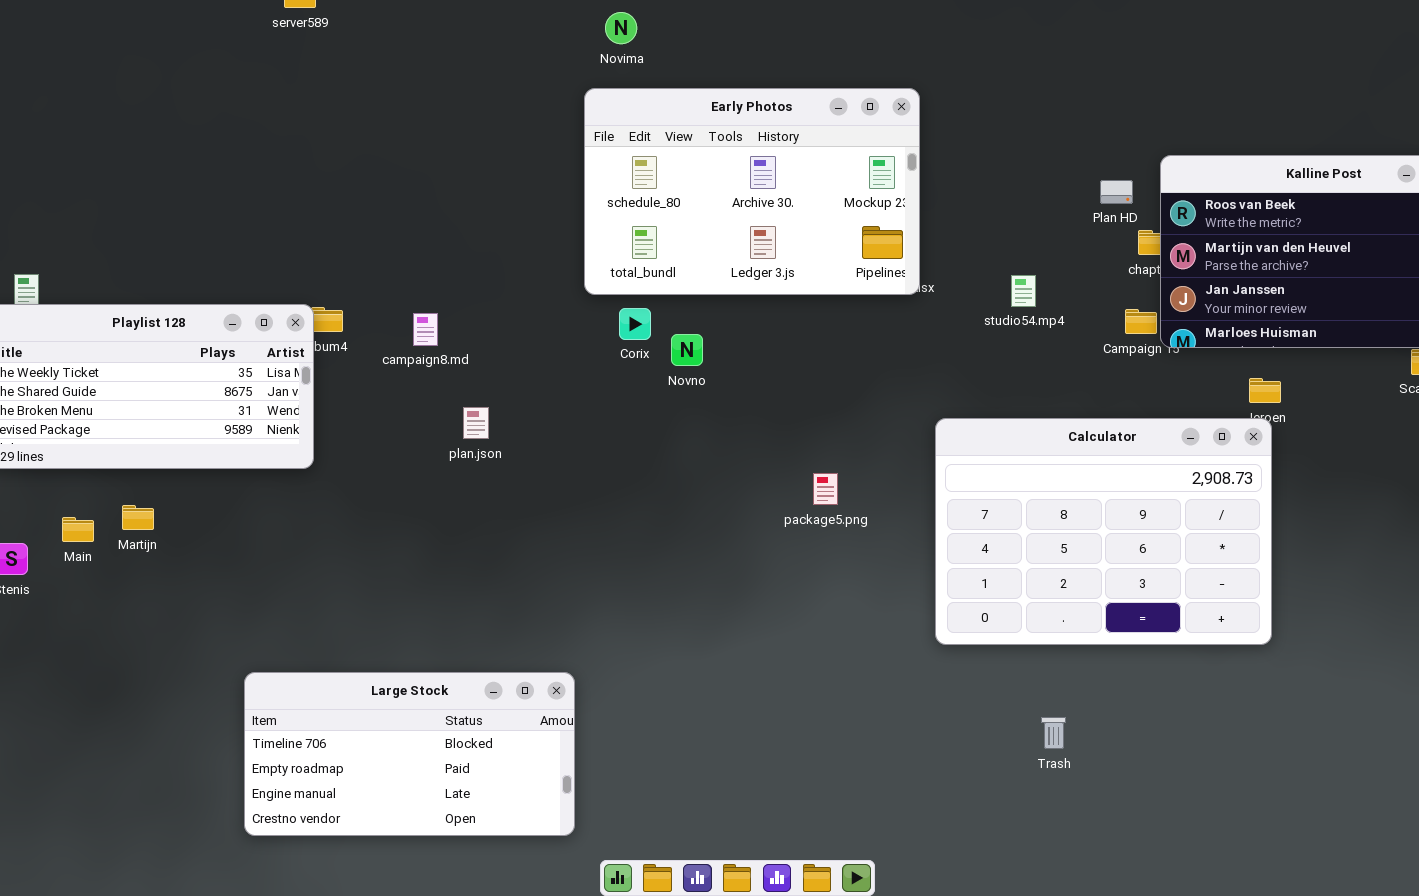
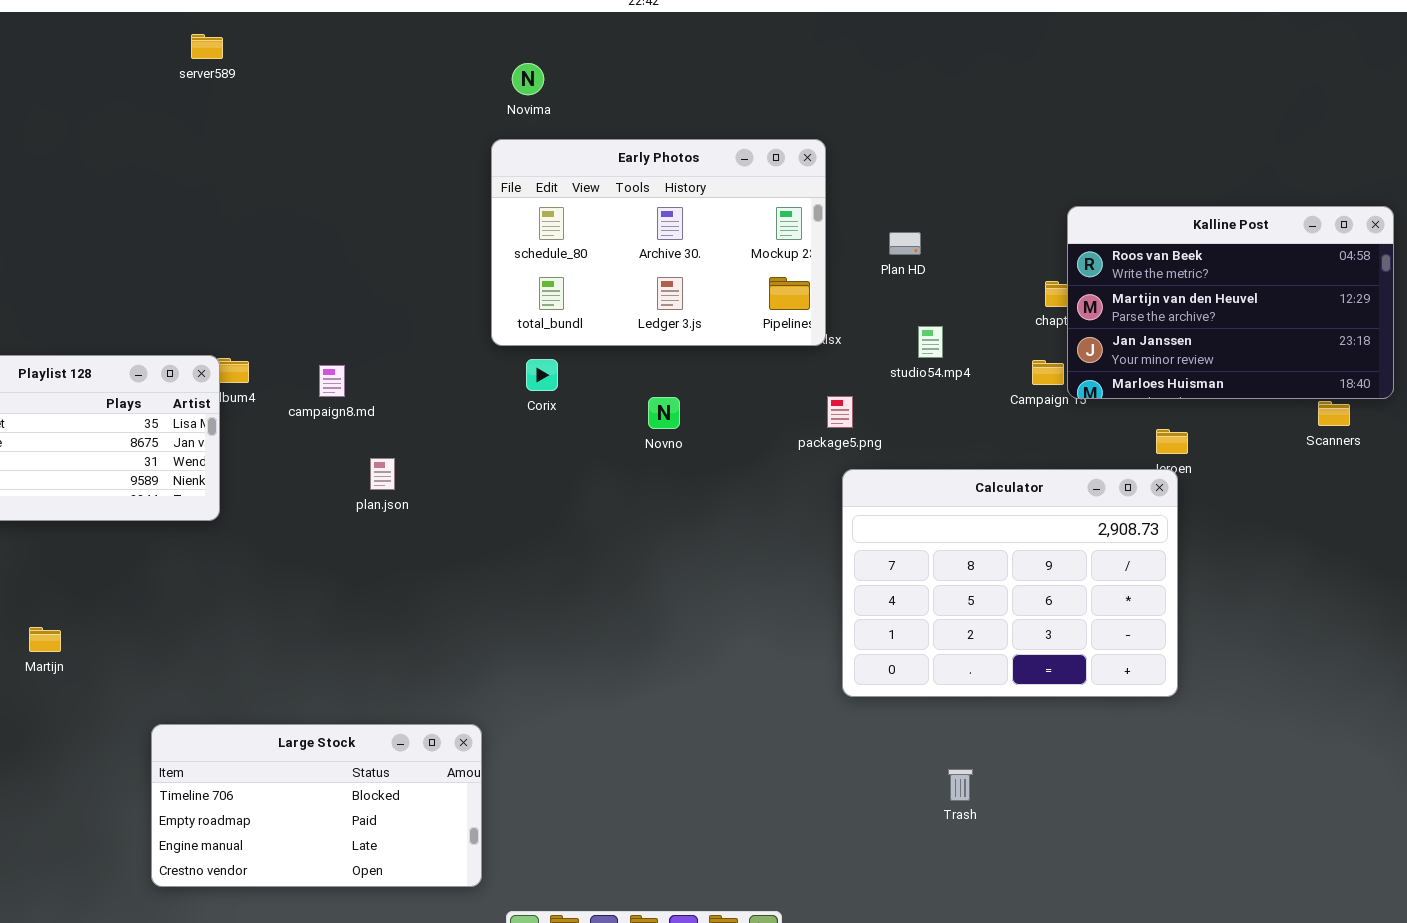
Plan HD: [1100,180,1133,204] -> [889,232,921,255], moved
Novno: [671,334,703,366] -> [648,397,680,429], moved
package5.png: [813,473,838,505] -> [827,396,853,428], moved
Martijn: [122,505,154,530] -> [29,627,61,652], moved

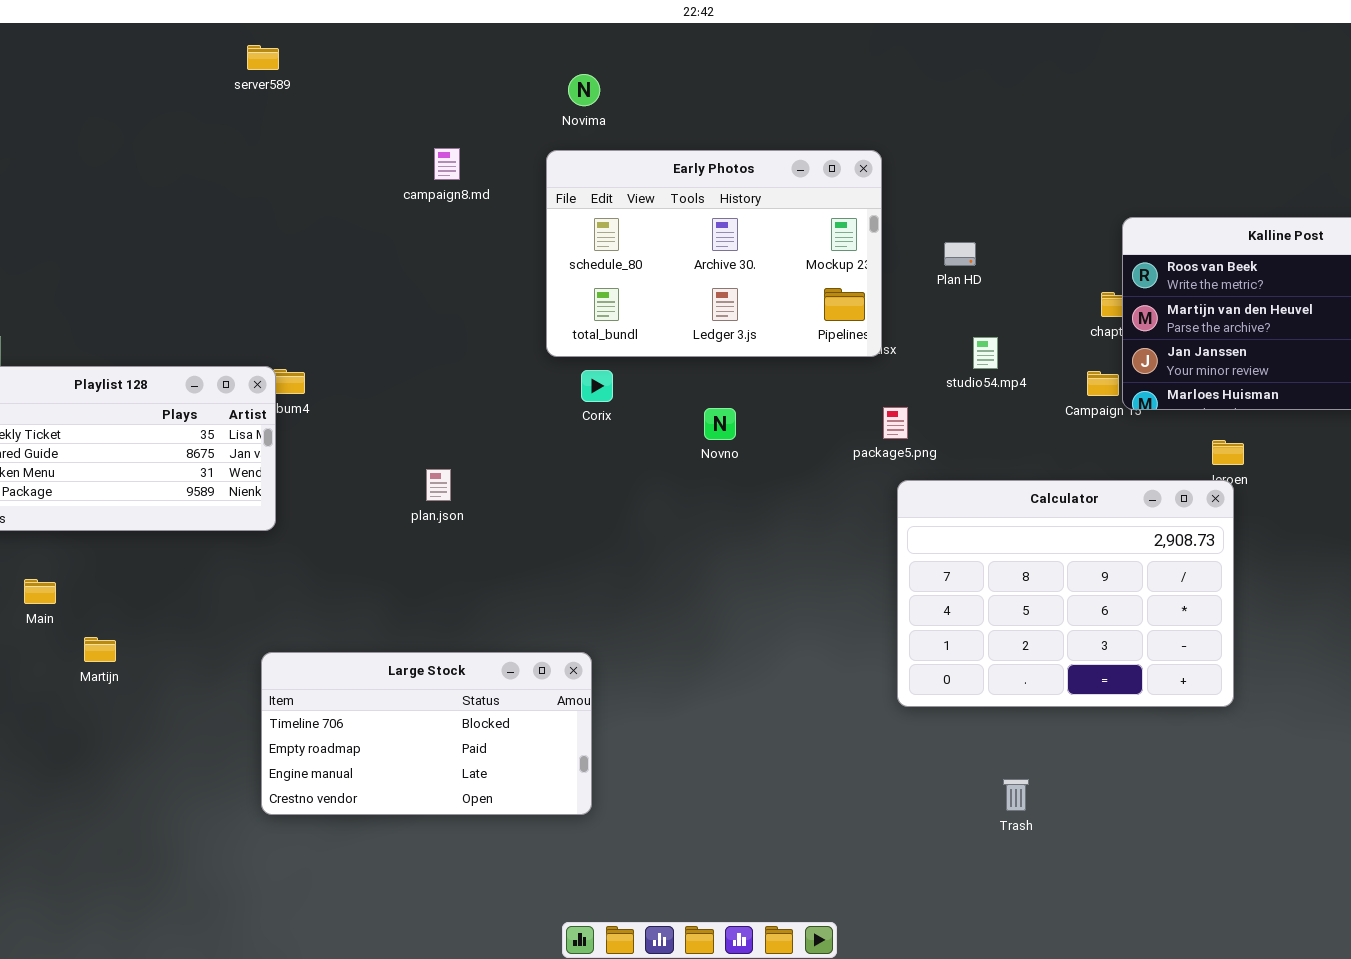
campaign8.md: [319,365,345,397] -> [434,148,460,180], moved
Large Stock: [151,724,482,887] -> [261,652,592,815], moved

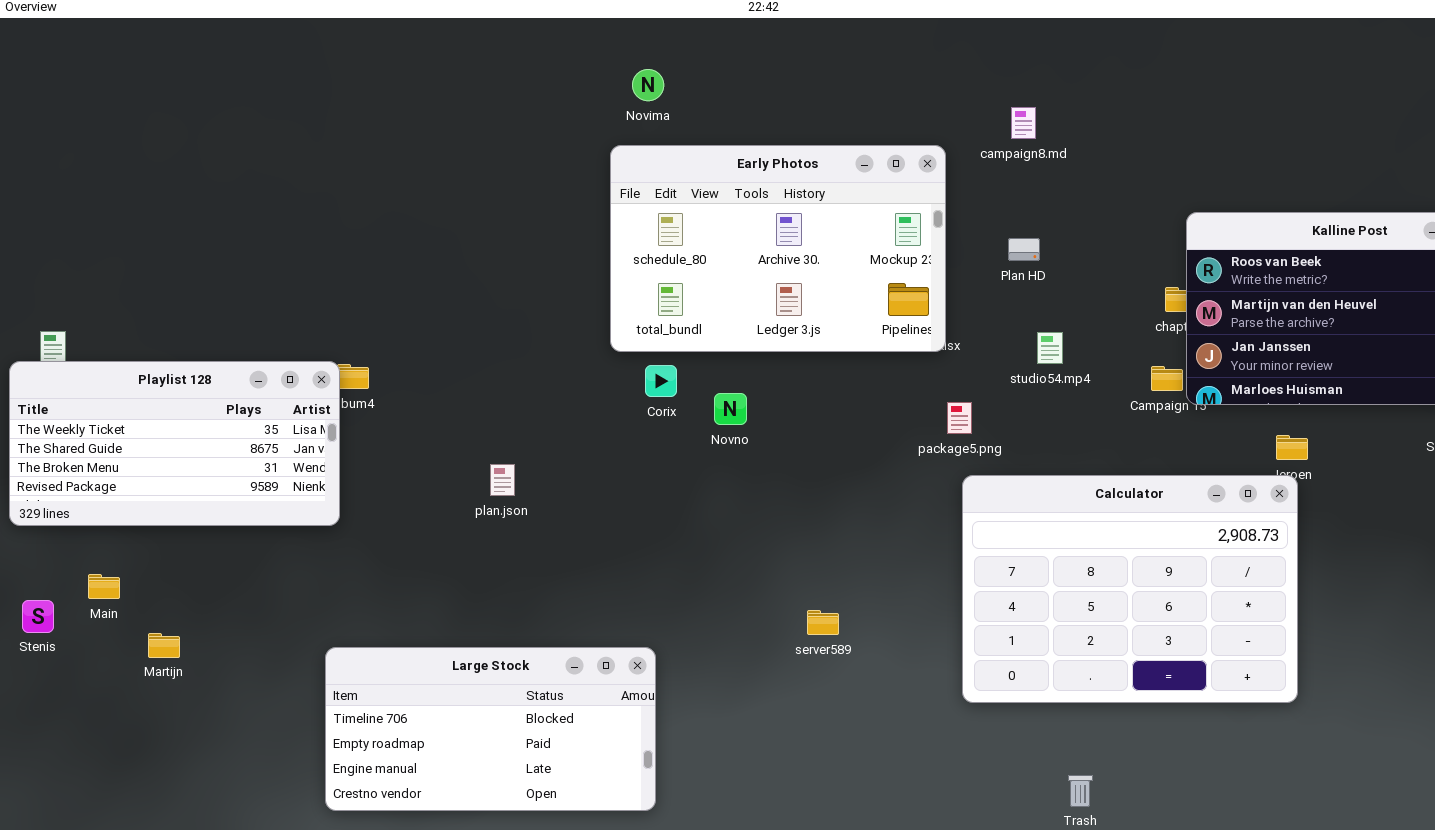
server589: [247,45,279,70] -> [807,610,839,635], moved
campaign8.md: [434,148,460,180] -> [1011,107,1036,139], moved
Novno: [704,408,736,440] -> [714,393,747,425], moved

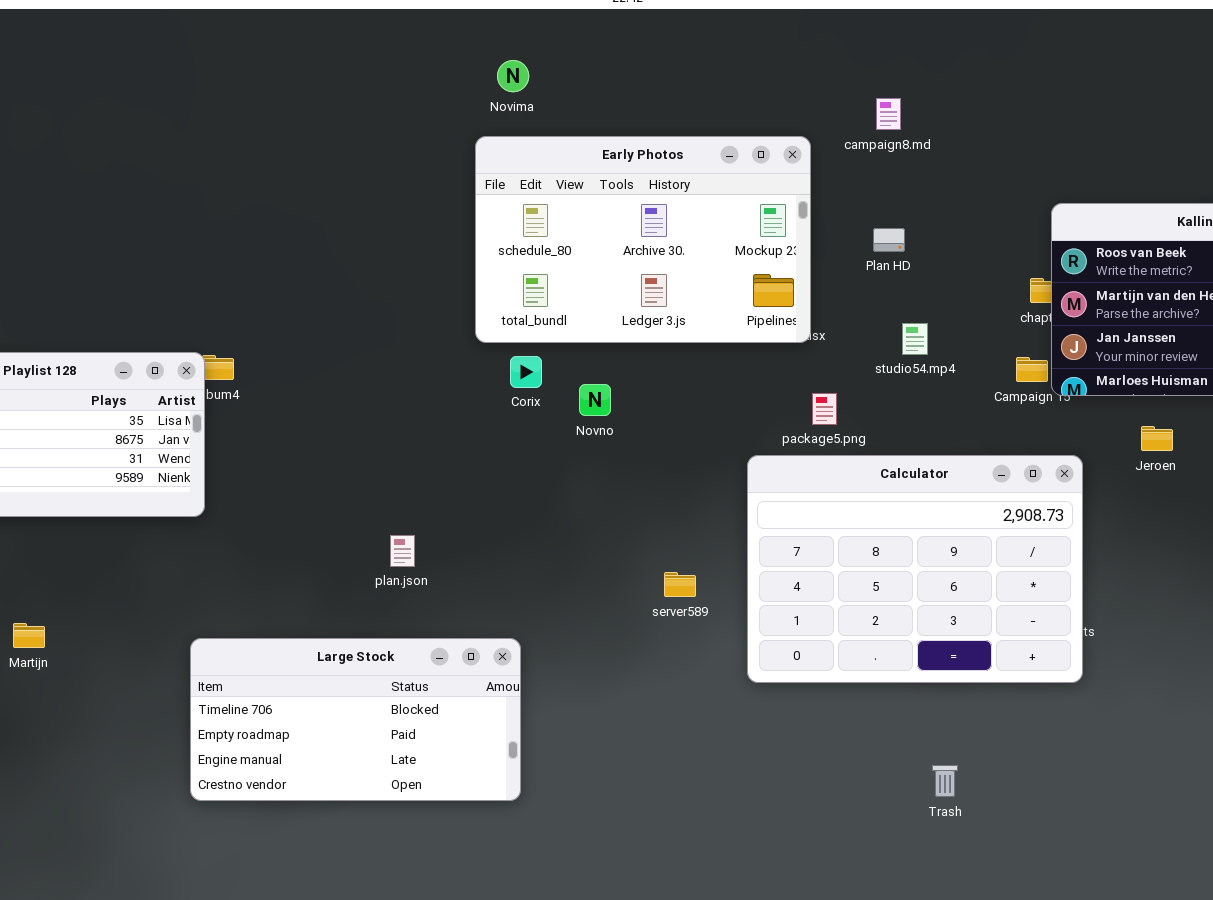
plan.json: [490,464,515,496] -> [390,535,415,567], moved
Calculator: [962,475,1298,703] -> [747,455,1083,683], moved
server589: [807,610,839,635] -> [664,572,696,597], moved

